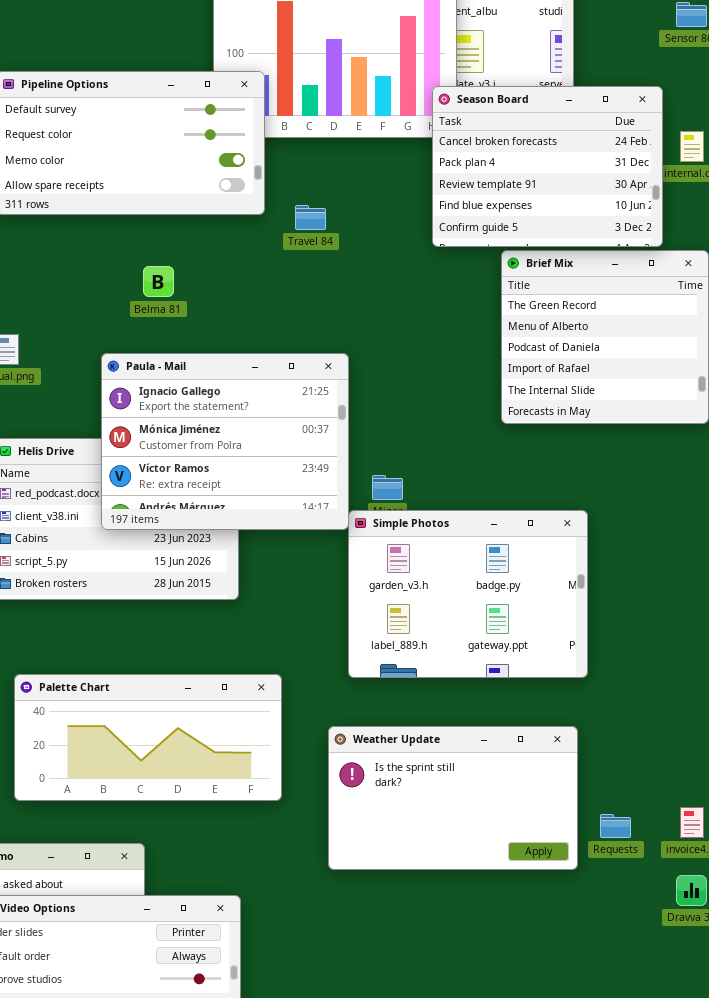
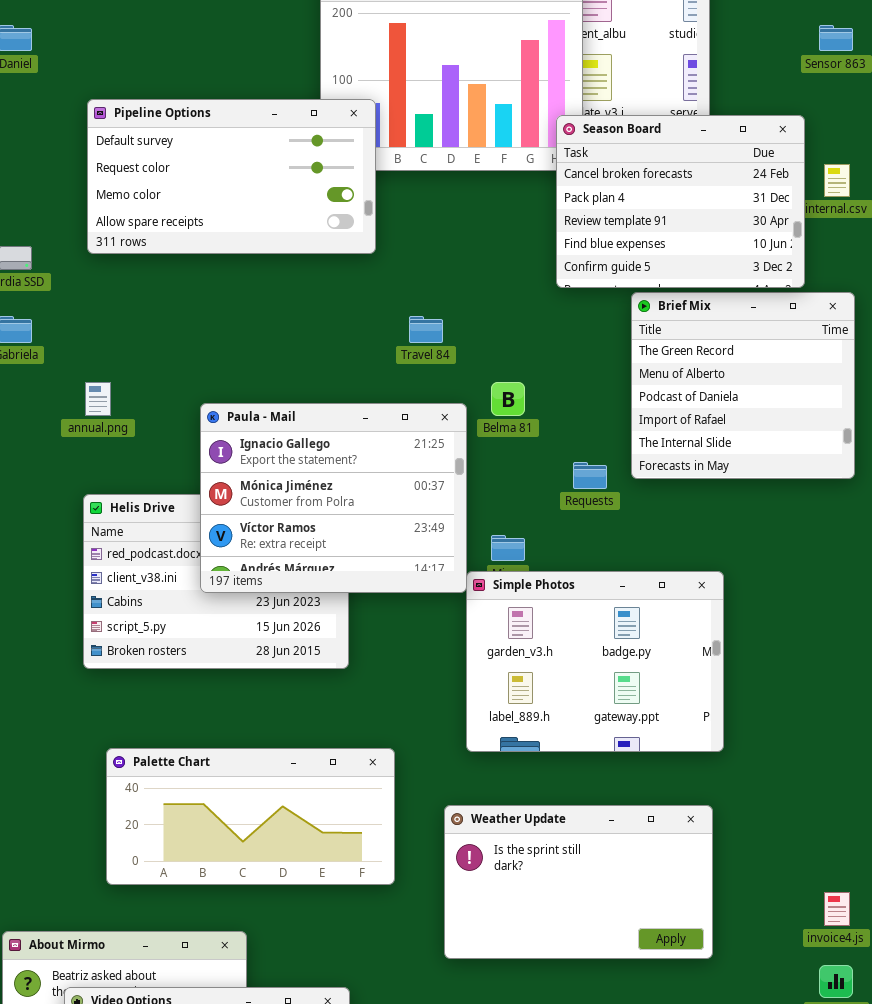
Travel 84: [295,205,326,230] -> [409,316,443,343], moved
Belma 81: [143,266,174,297] -> [491,382,525,416], moved
Requests: [600,814,631,838] -> [573,462,607,489], moved

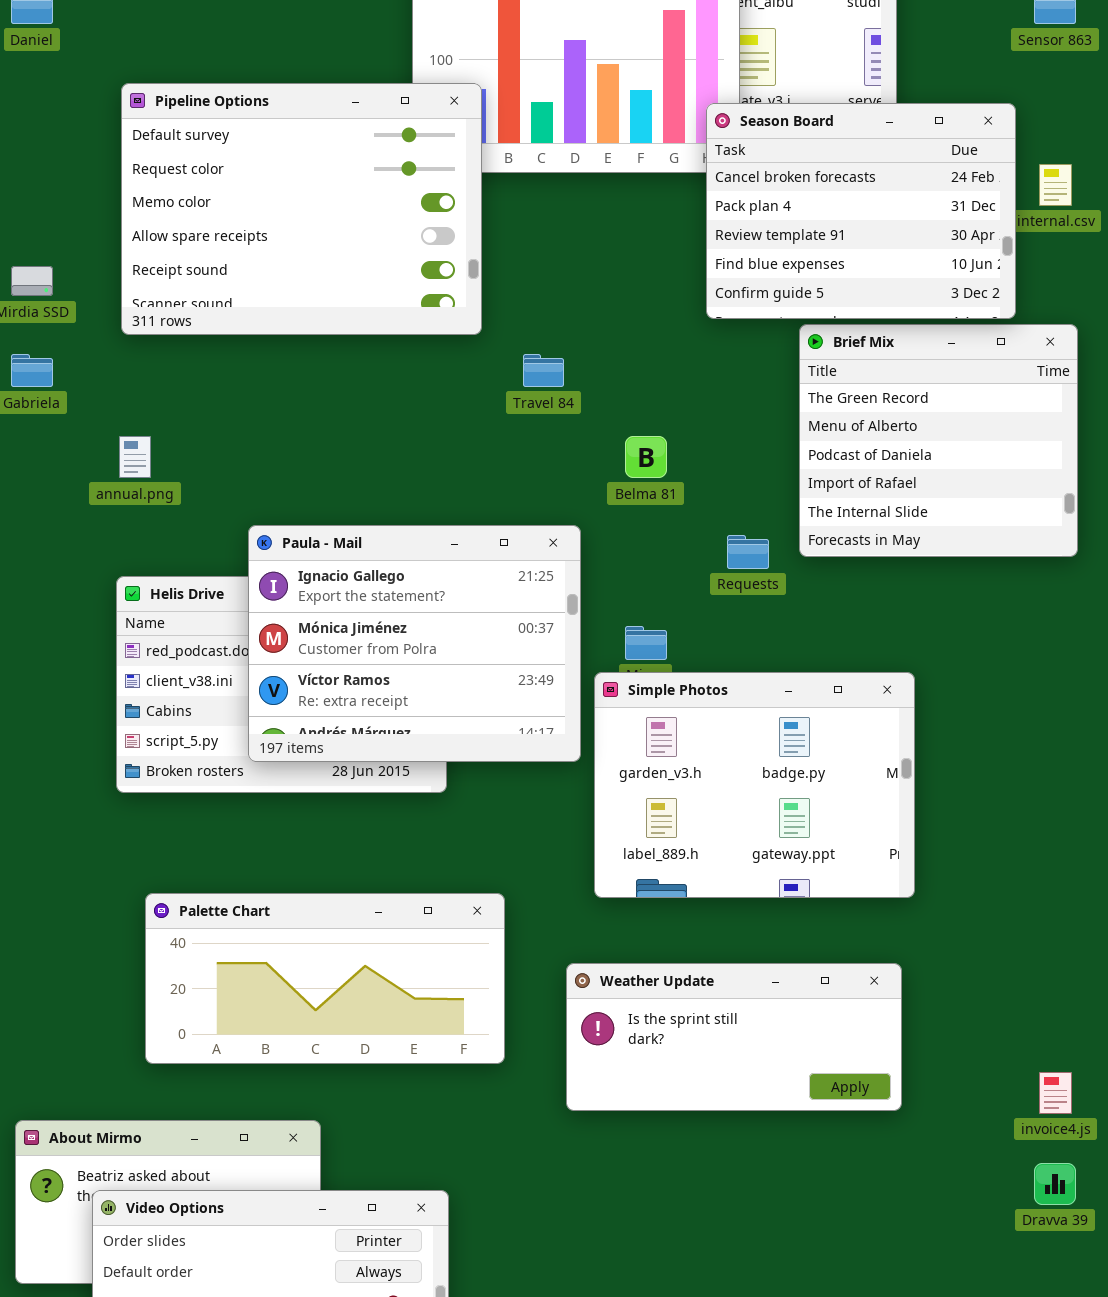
Pipeline Options: [87,99,376,254] -> [121,83,482,335], resized
Paula - Mail: [200,403,467,593] -> [248,525,581,762], moved
Weather Update: [444,805,713,959] -> [566,963,902,1111], resized

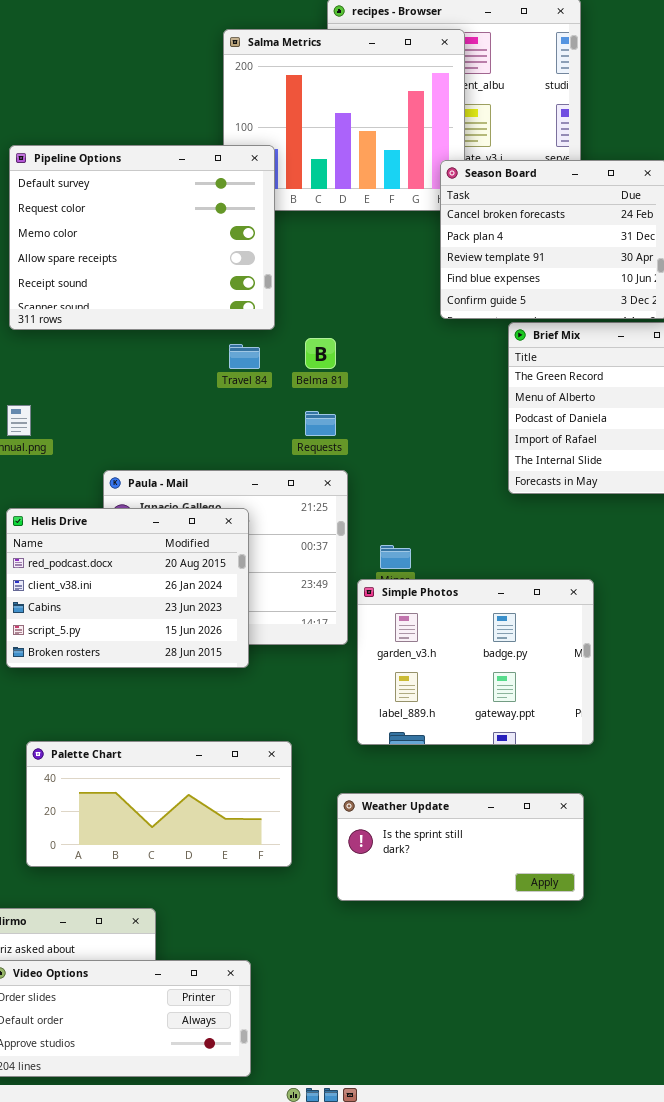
Travel 84: [523,354,564,387] -> [229,344,260,369], moved
Belma 81: [625,436,667,478] -> [305,338,336,369], moved
Requests: [727,535,769,569] -> [305,411,336,436], moved
Helis Drive: [116,576,447,793] -> [6,508,249,668], raised

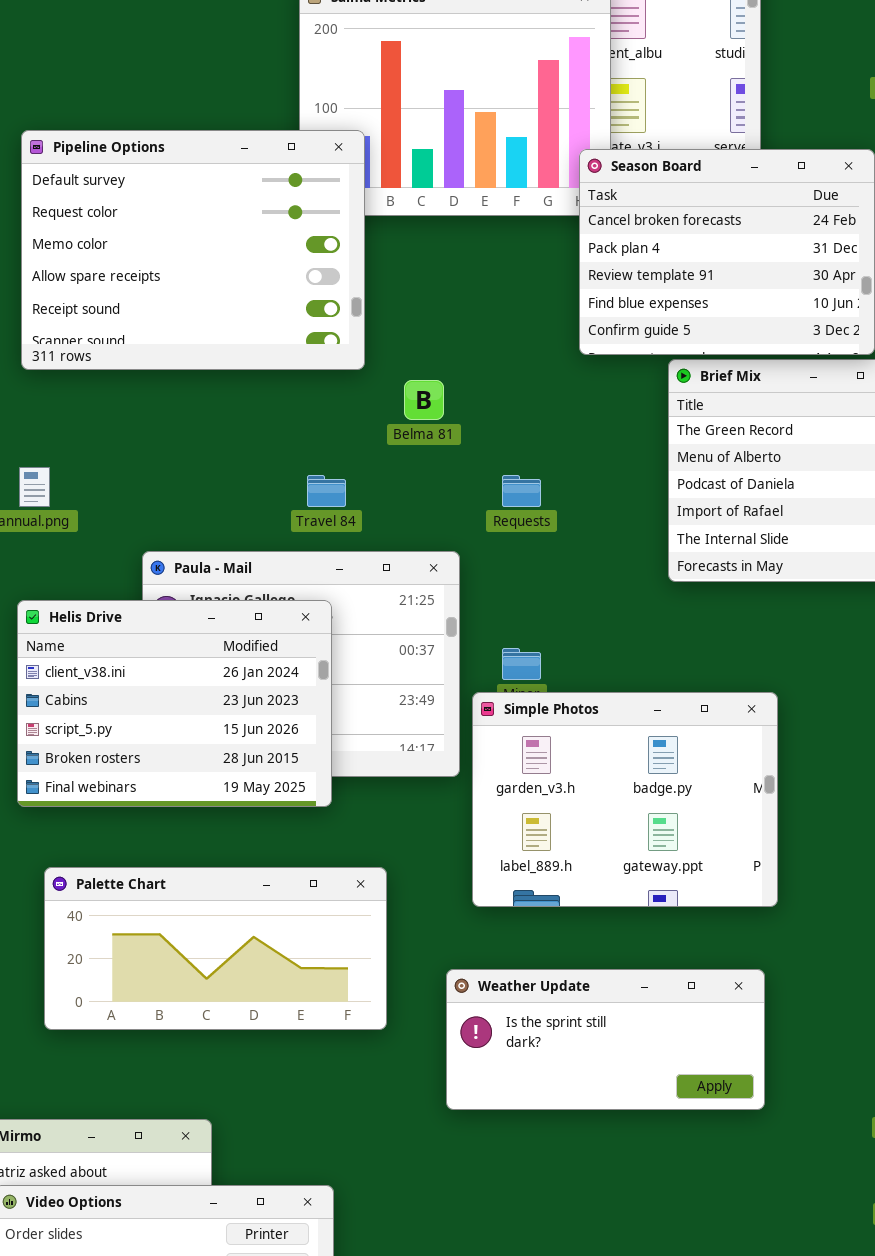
Travel 84: [229,344,260,369] -> [307,475,346,507], moved
Requests: [305,411,336,436] -> [502,475,541,507], moved
Helis Drive: [6,508,249,668] -> [17,600,332,807], scrolled down 1 row
Palette Chart: [26,741,292,867] -> [44,867,387,1030], moved

